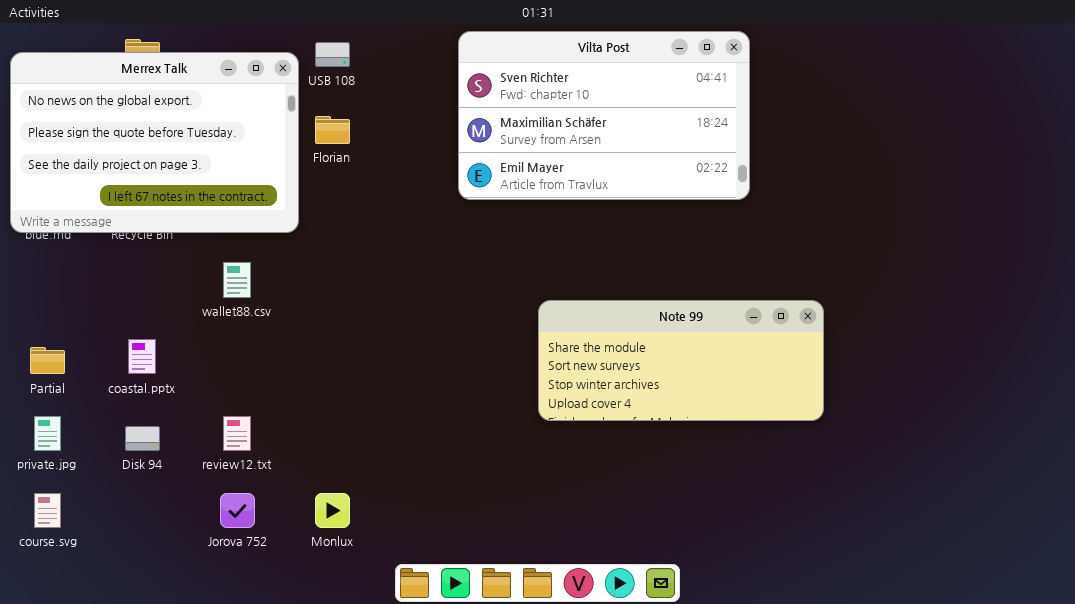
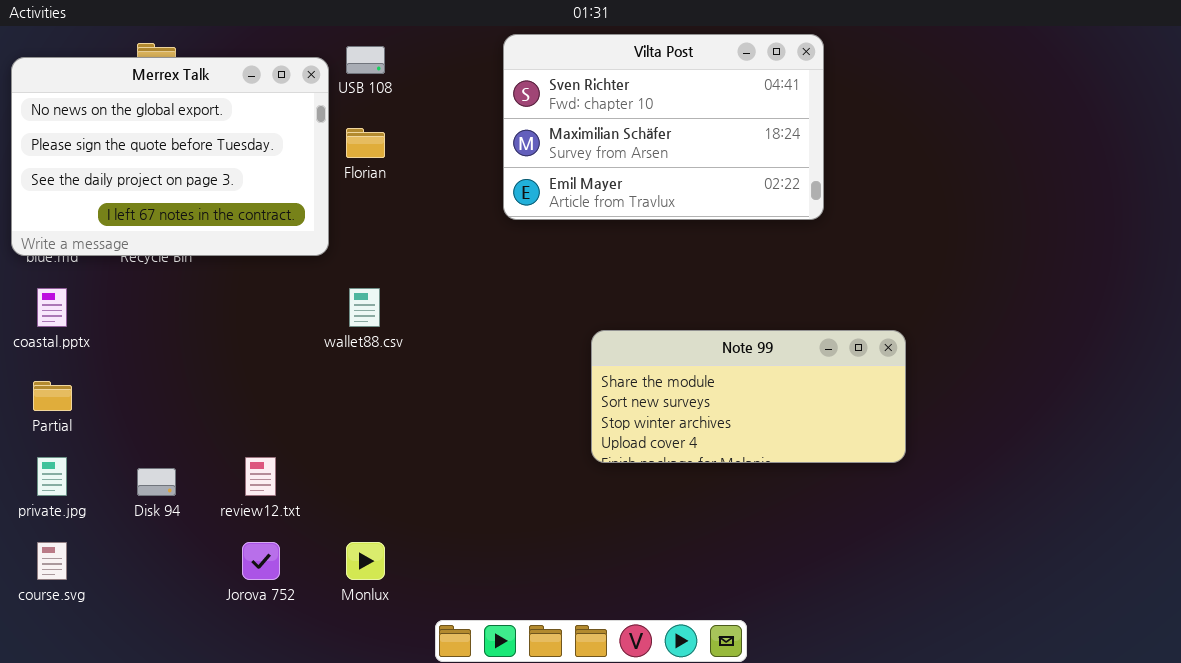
wallet88.csv: [223,262,251,298] -> [349,288,380,327], moved
coastal.pptx: [128,339,156,374] -> [37,288,67,327], moved

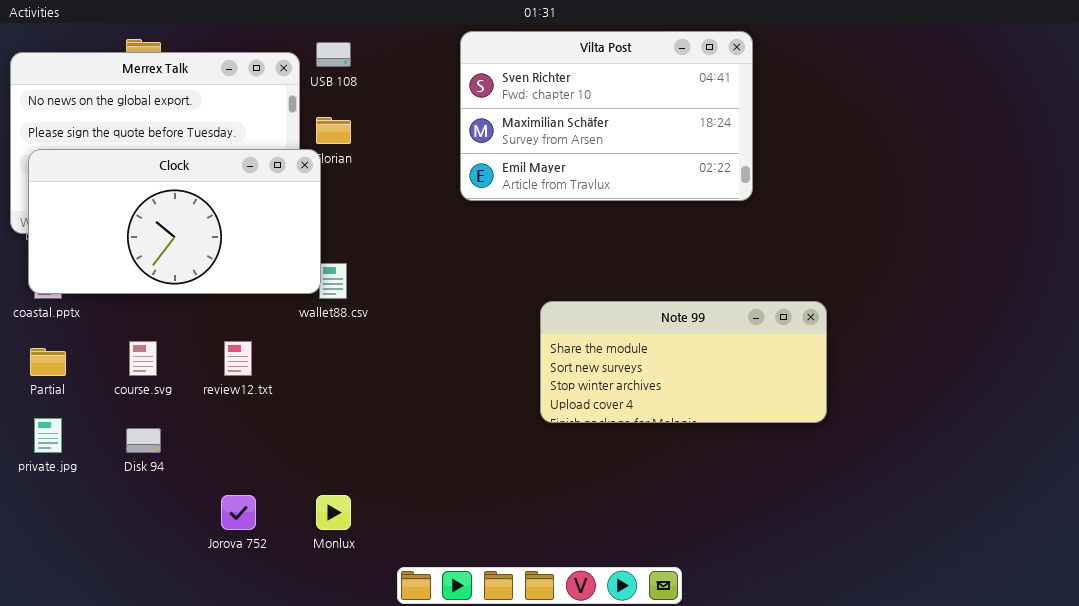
Clock: none -> [28,149,321,294], opened
review12.txt: [245,457,276,496] -> [224,341,252,376], moved
course.svg: [37,542,67,580] -> [129,341,157,376], moved

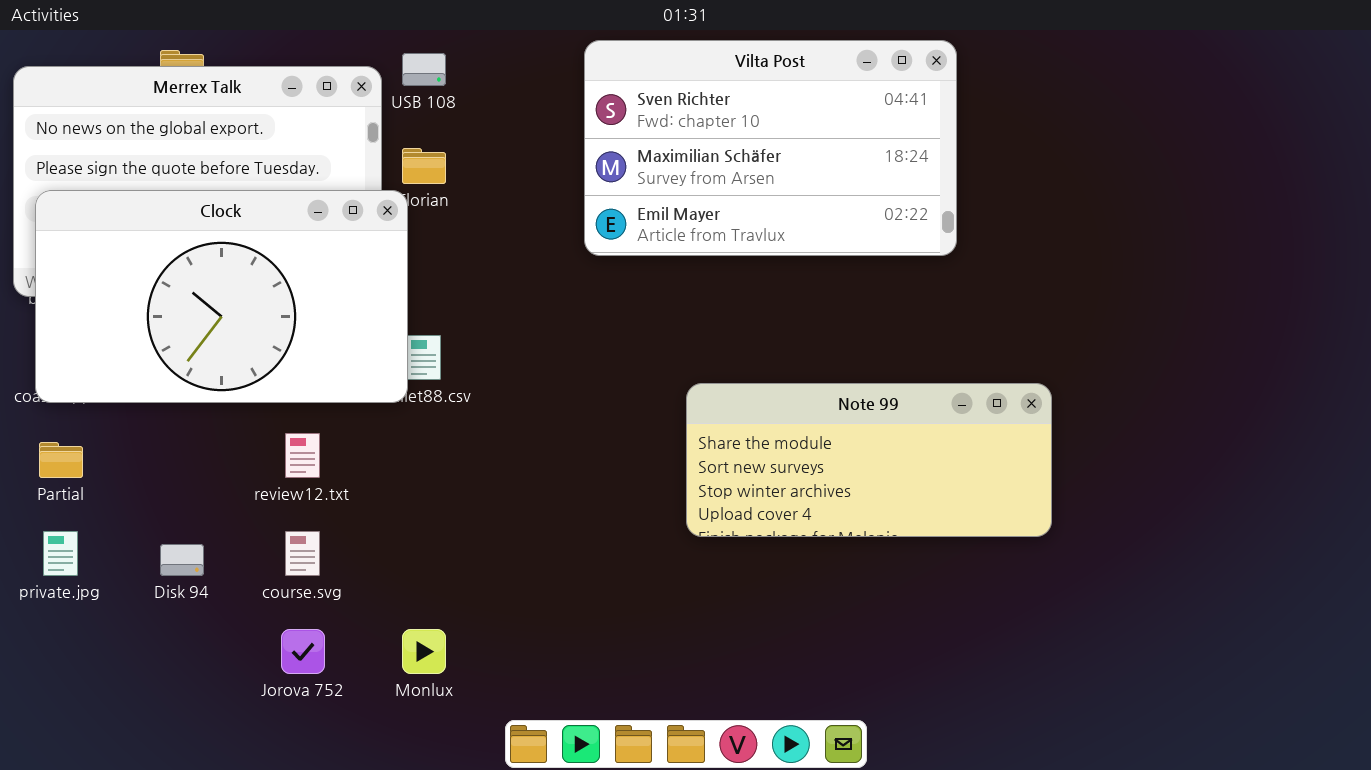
Clock: [28,149,321,294] -> [35,190,408,403], resized
course.svg: [129,341,157,376] -> [285,531,320,576], moved

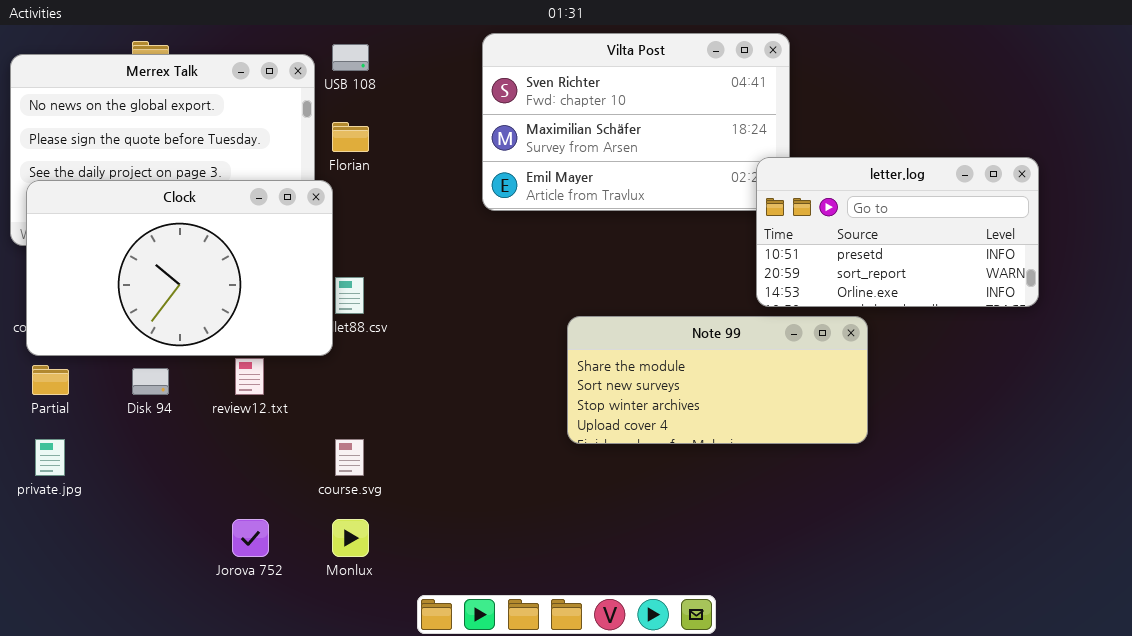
Clock: [35,190,408,403] -> [26,180,333,356], moved
letter.log: none -> [756,157,1039,307], opened
course.svg: [285,531,320,576] -> [335,439,364,476], moved
Disk 94: [160,544,204,576] -> [132,368,169,395], moved

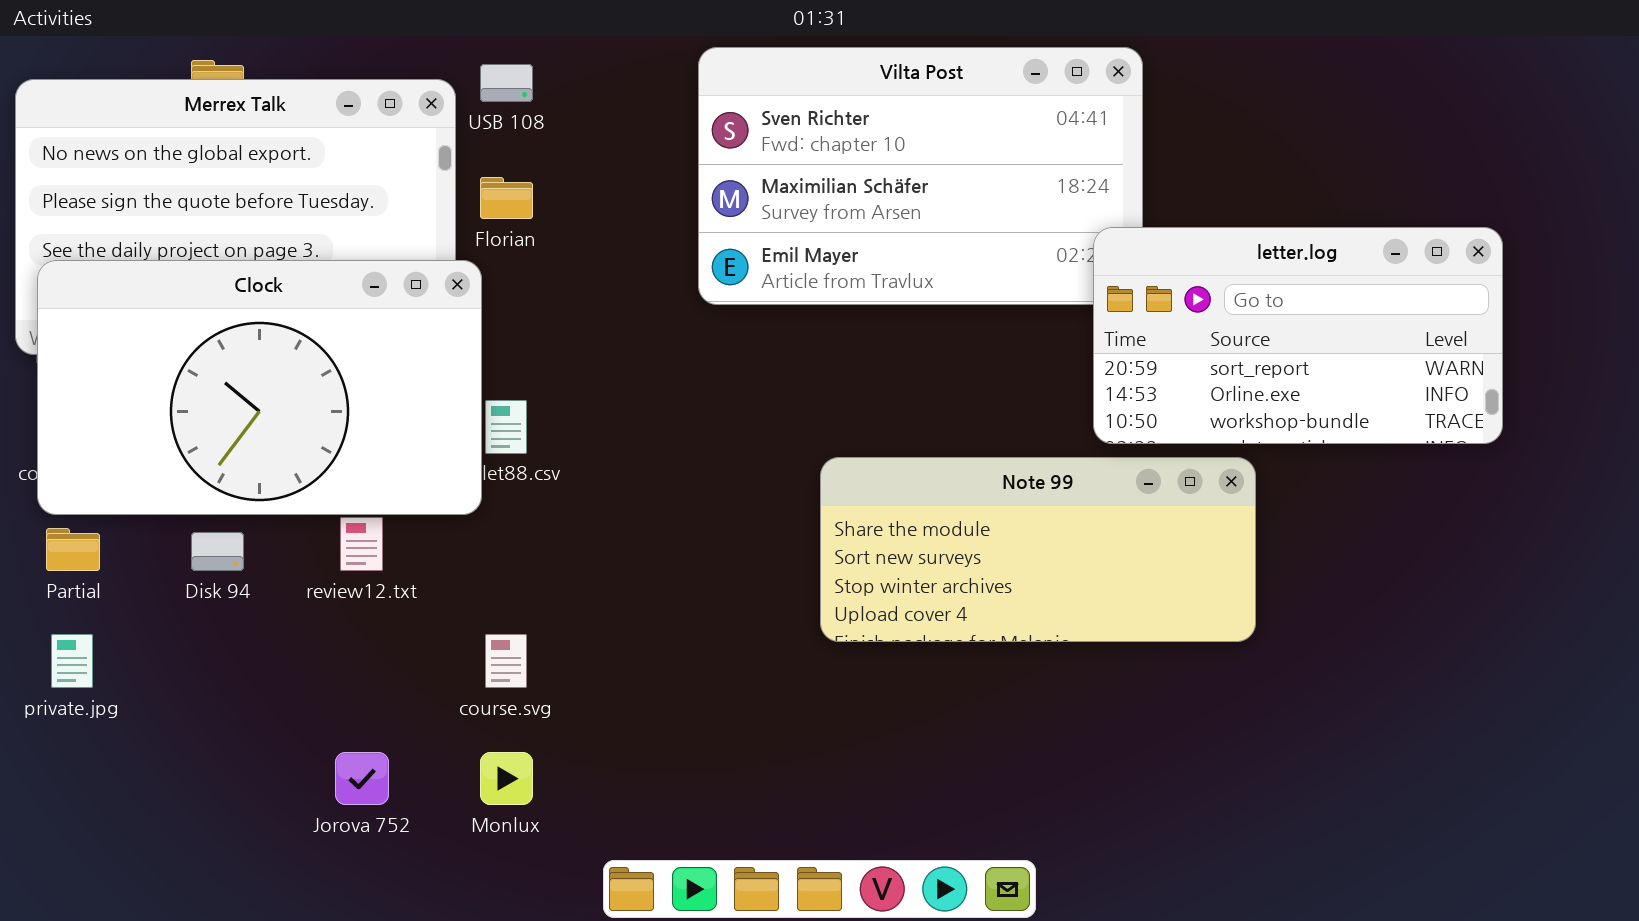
letter.log: [756,157,1039,307] -> [1093,227,1503,444], scrolled down 1 row

